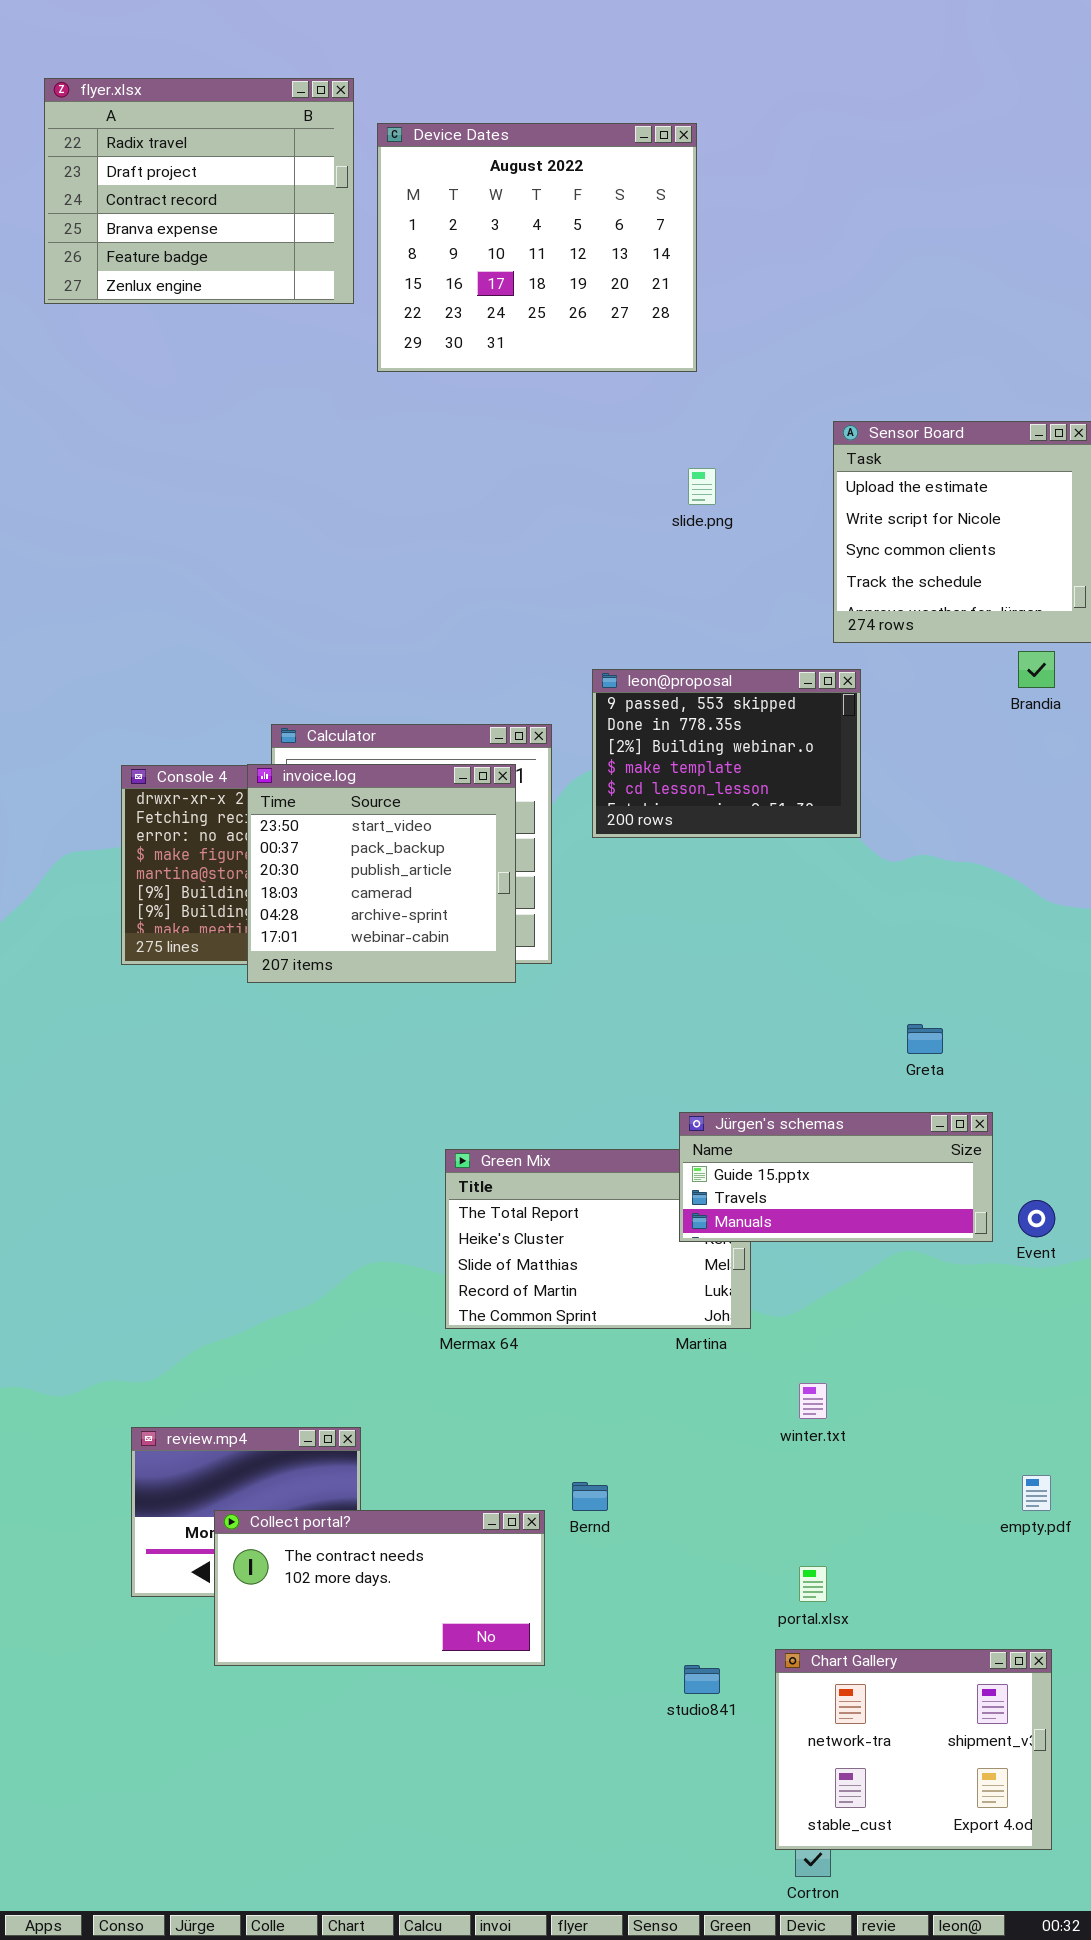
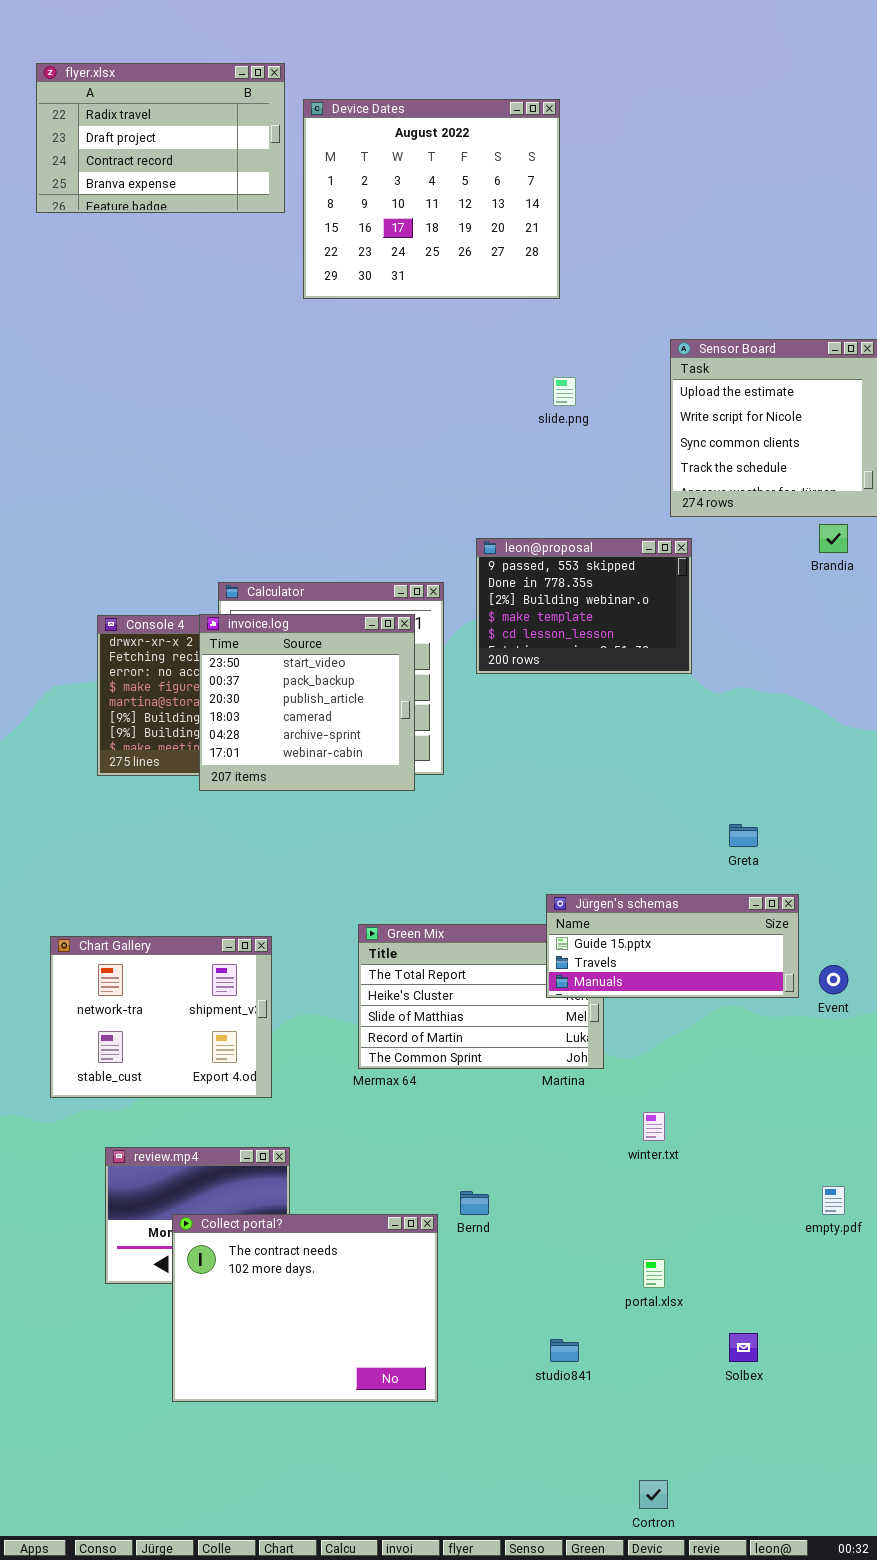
flyer.xlsx: [44,78,354,304] -> [36,63,285,213], resized
Collect portal?: [214,1510,545,1666] -> [172,1214,438,1402], resized
Chart Gallery: [775,1649,1052,1850] -> [50,936,272,1098], moved

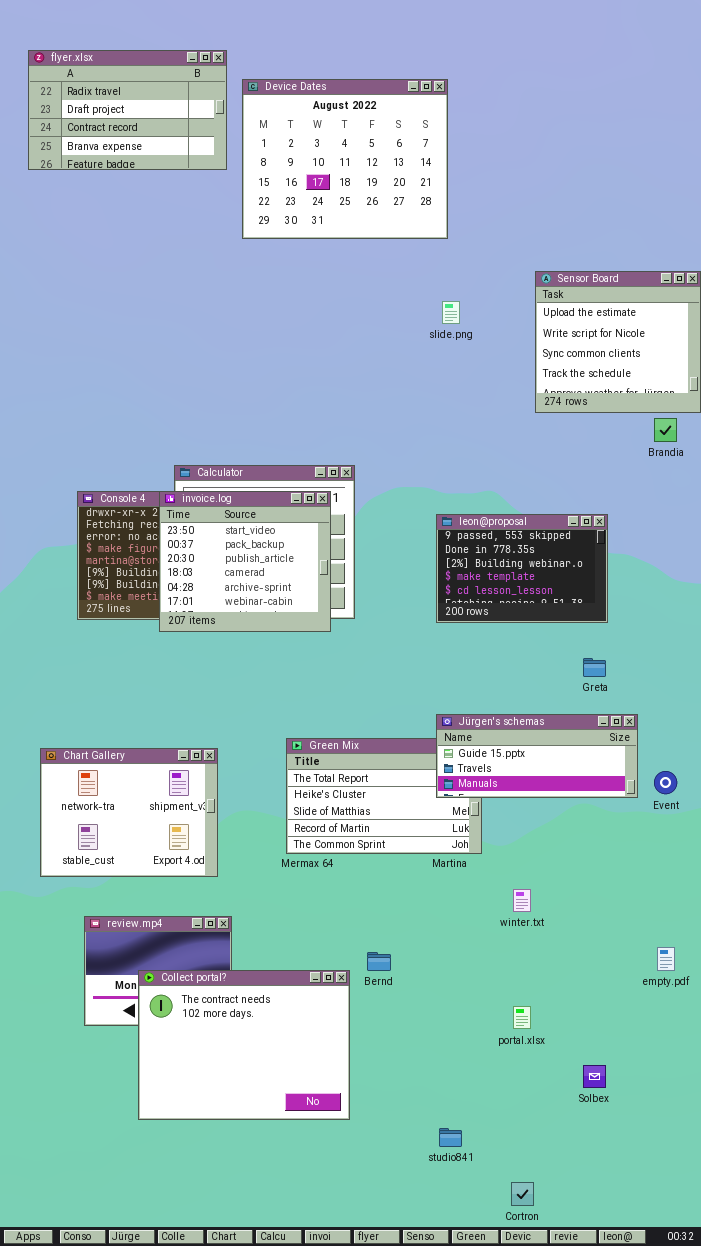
leon@proposal: [476,538,692,674] -> [436,514,608,623], moved
studio841: [550,1339,579,1362] -> [439,1128,462,1147], moved

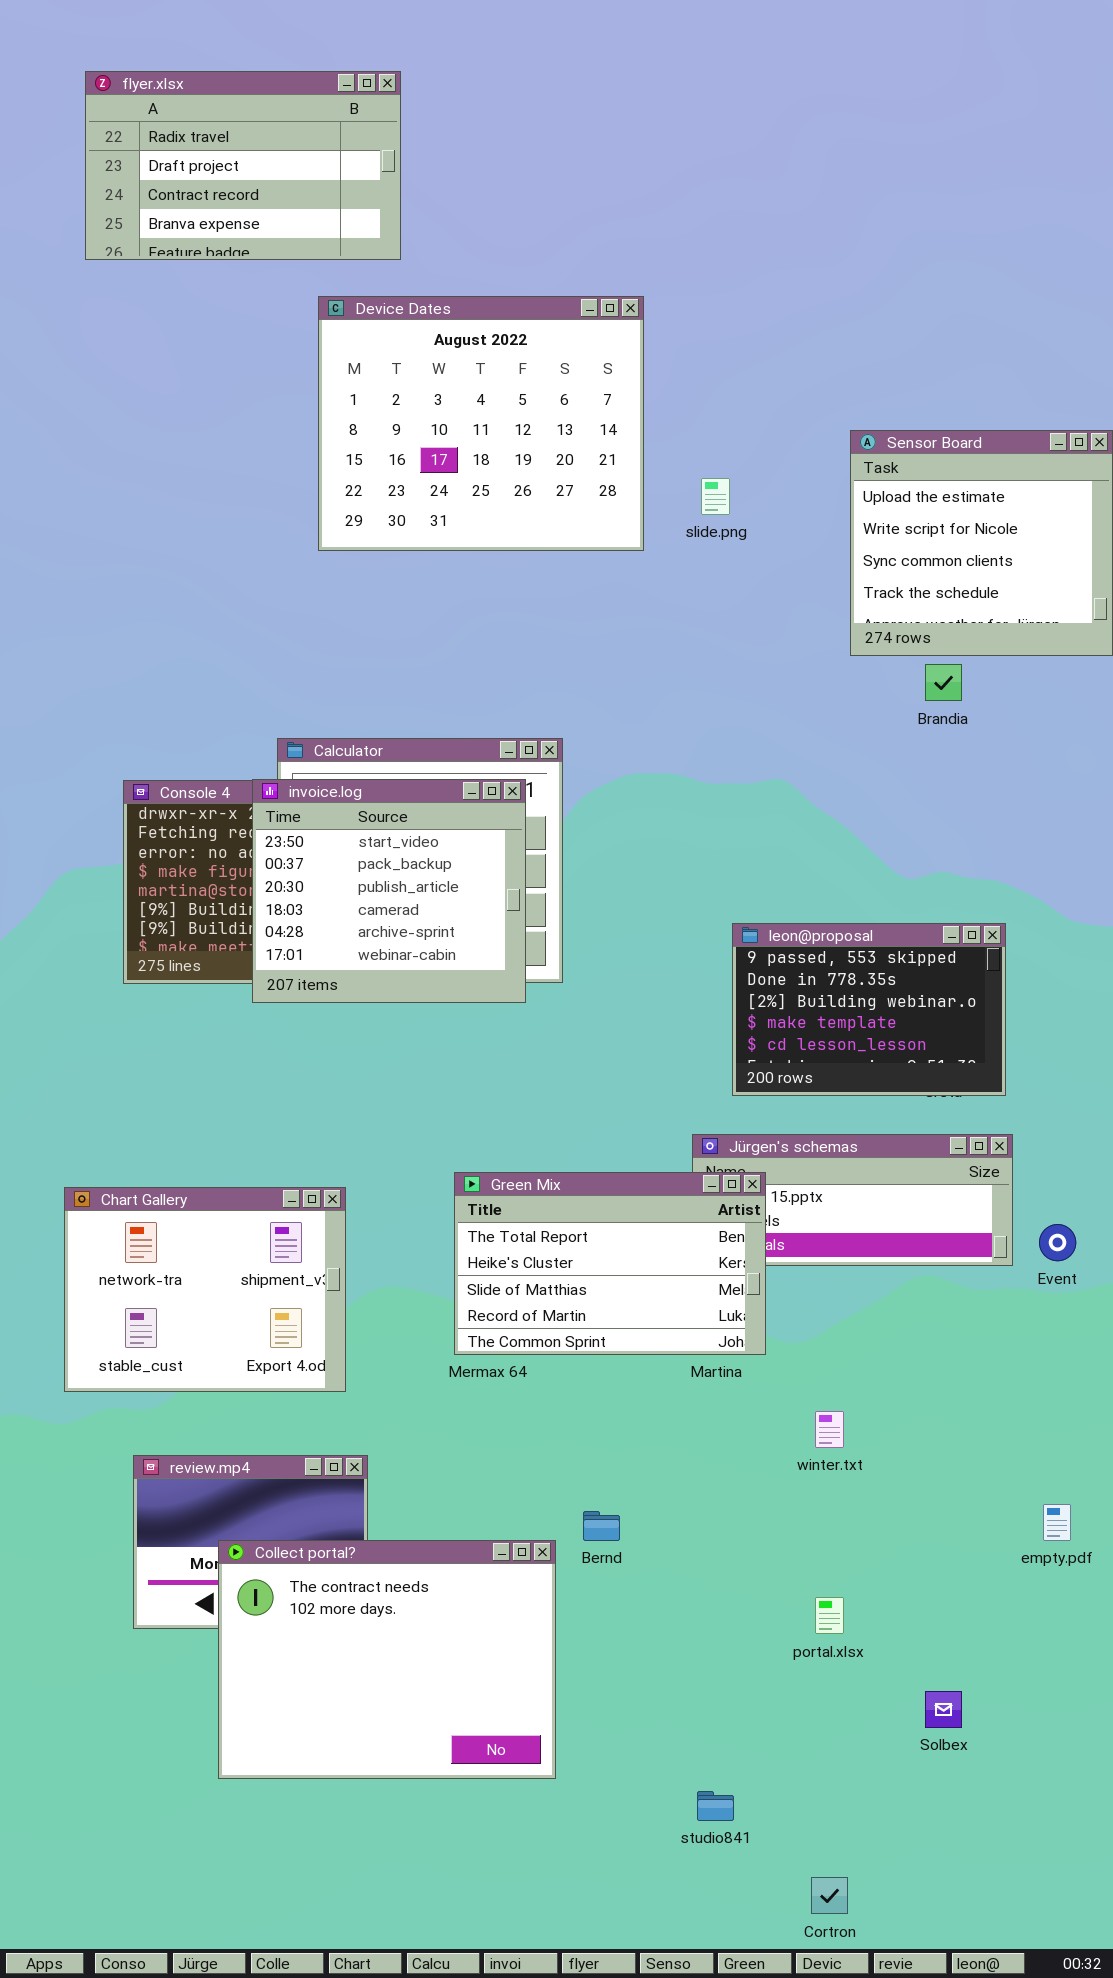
flyer.xlsx: [28,50,227,170] -> [85,71,401,260], moved
Device Dates: [242,79,448,239] -> [318,296,644,551], moved
Brandia: [654,418,677,442] -> [925,664,962,701], moved
leon@proposal: [436,514,608,623] -> [732,923,1006,1096], moved
Green Mix: [286,738,482,854] -> [454,1172,766,1355], raised

